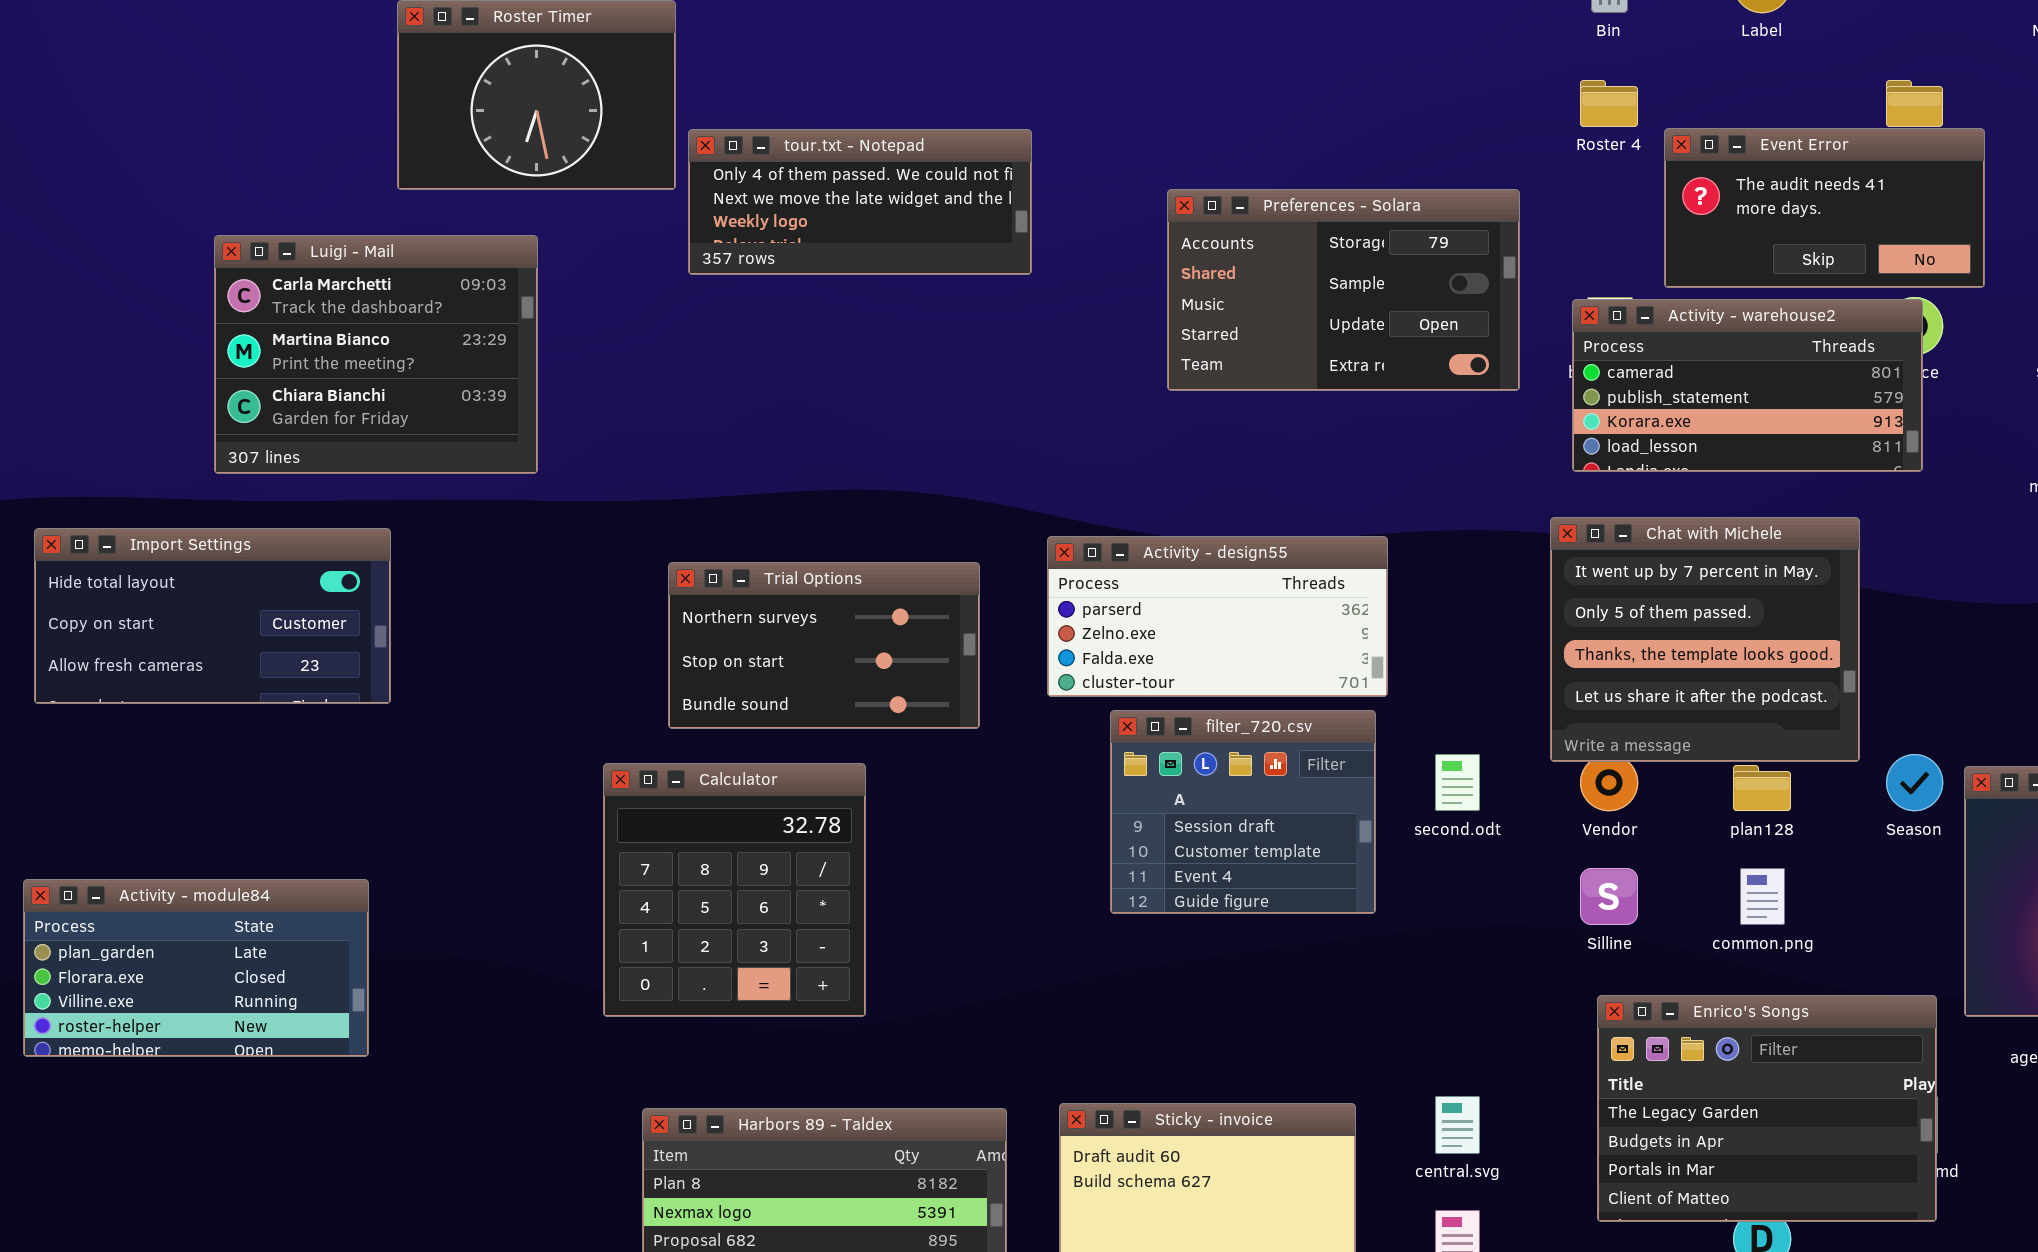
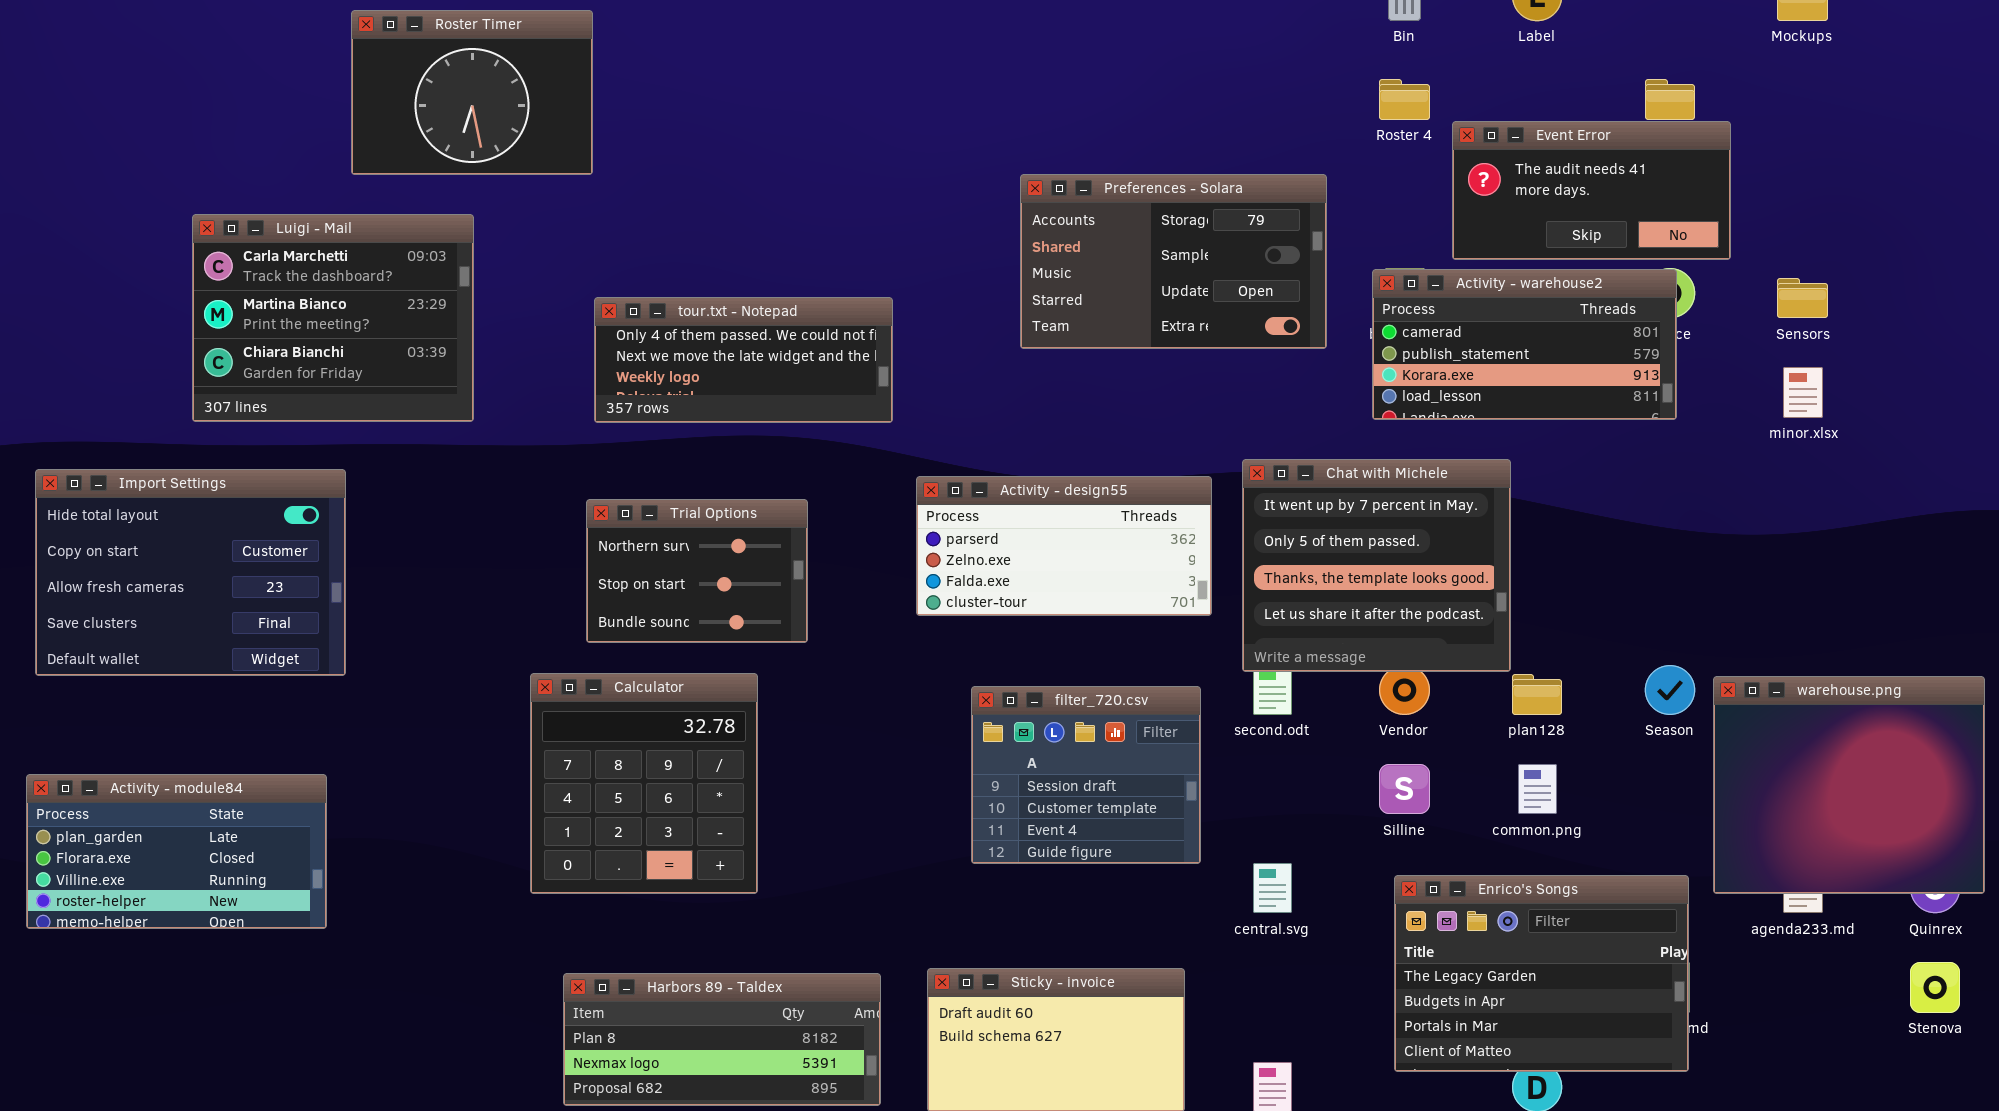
tour.txt - Notepad: [688,129,1032,275] -> [594,297,893,423], moved
Chat with Michele: [1550,517,1860,762] -> [1242,459,1511,672], moved
Import Settings: [34,528,391,704] -> [35,469,346,676], resized
Trial Options: [668,562,980,729] -> [586,499,808,643], resized
filter_720.csv: [1110,710,1376,914] -> [971,686,1201,864], moved
central.svg: [1435,1096,1480,1154] -> [1253,863,1292,913], moved

